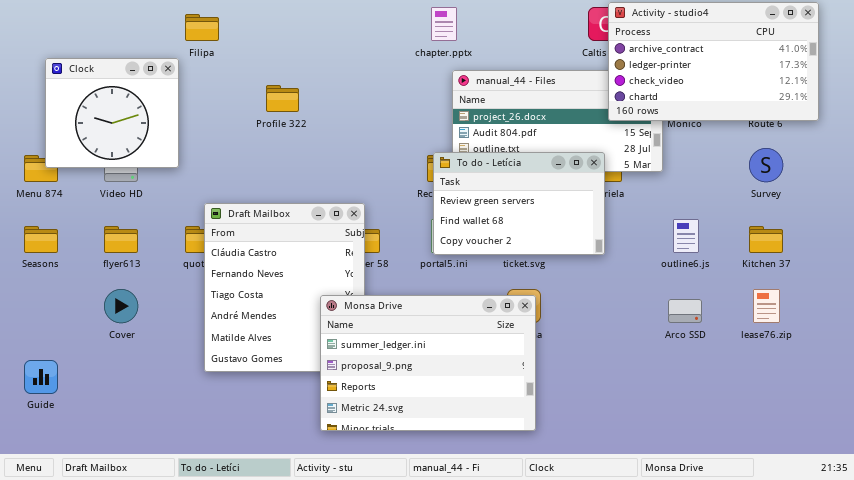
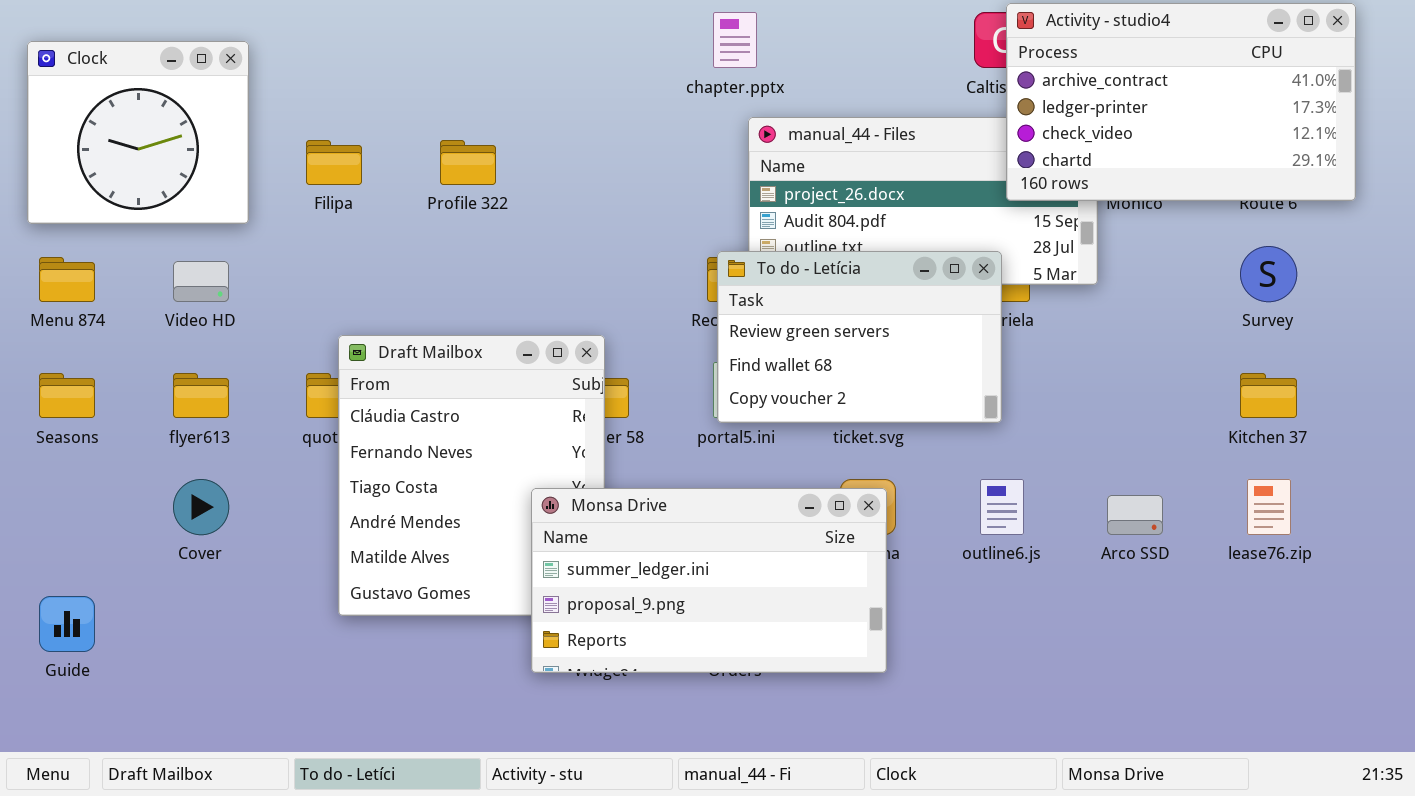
Filipa: [185,14,219,41] -> [306,140,362,185], moved
Clock: [45,58,179,168] -> [27,41,249,224], moved
outline6.js: [673,219,699,253] -> [980,479,1024,535], moved
Monsa Drive: [320,295,536,431] -> [531,488,887,673], resized

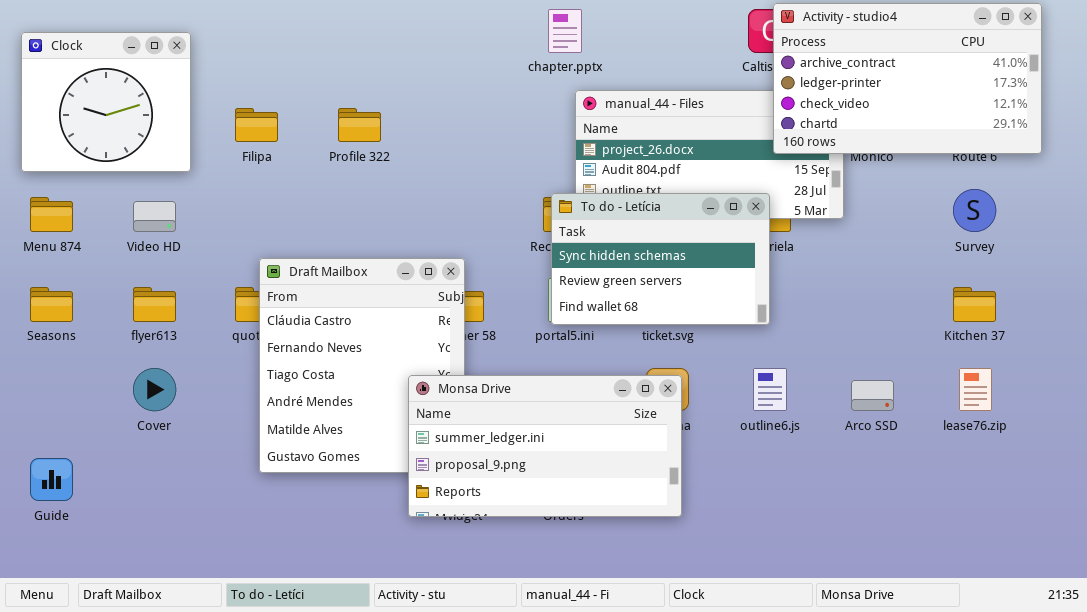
To do - Letícia: [717,251,1002,423] -> [551,193,770,325], scrolled up 1 row

